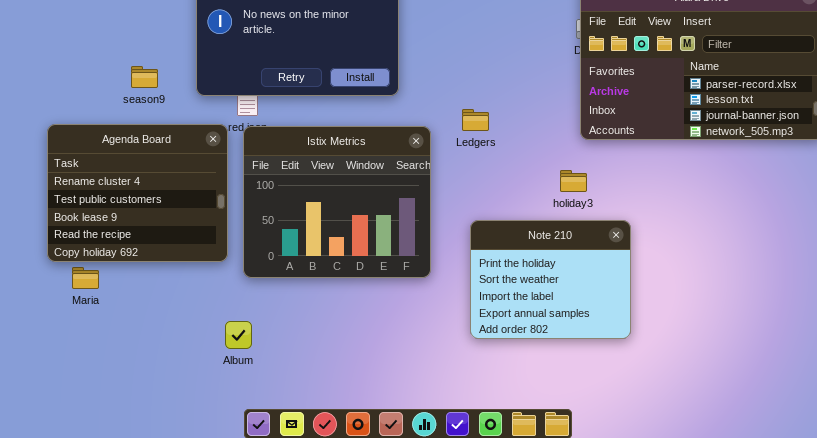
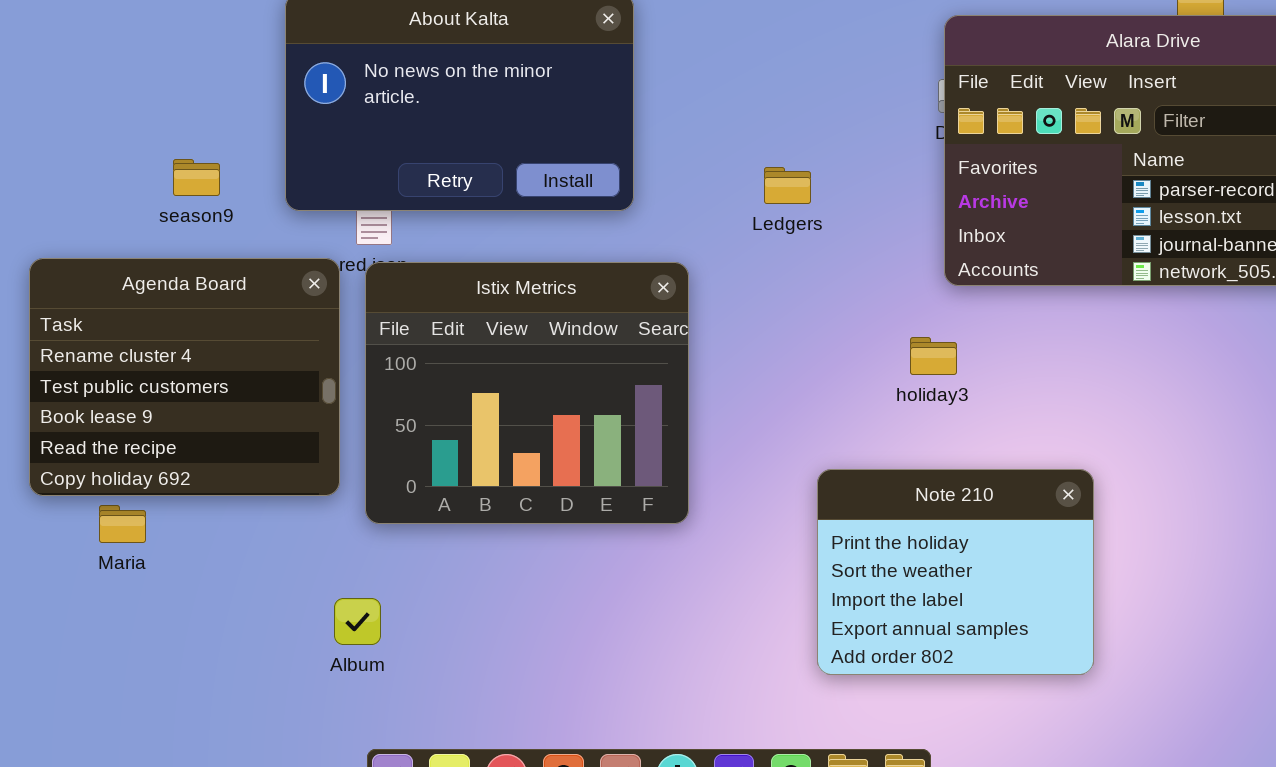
Ledgers: [462,109,489,131] -> [764,167,811,204], moved
Note 210: [470,220,631,339] -> [817,469,1094,675], moved
Maria: [72,267,99,289] -> [99,505,146,543], moved

